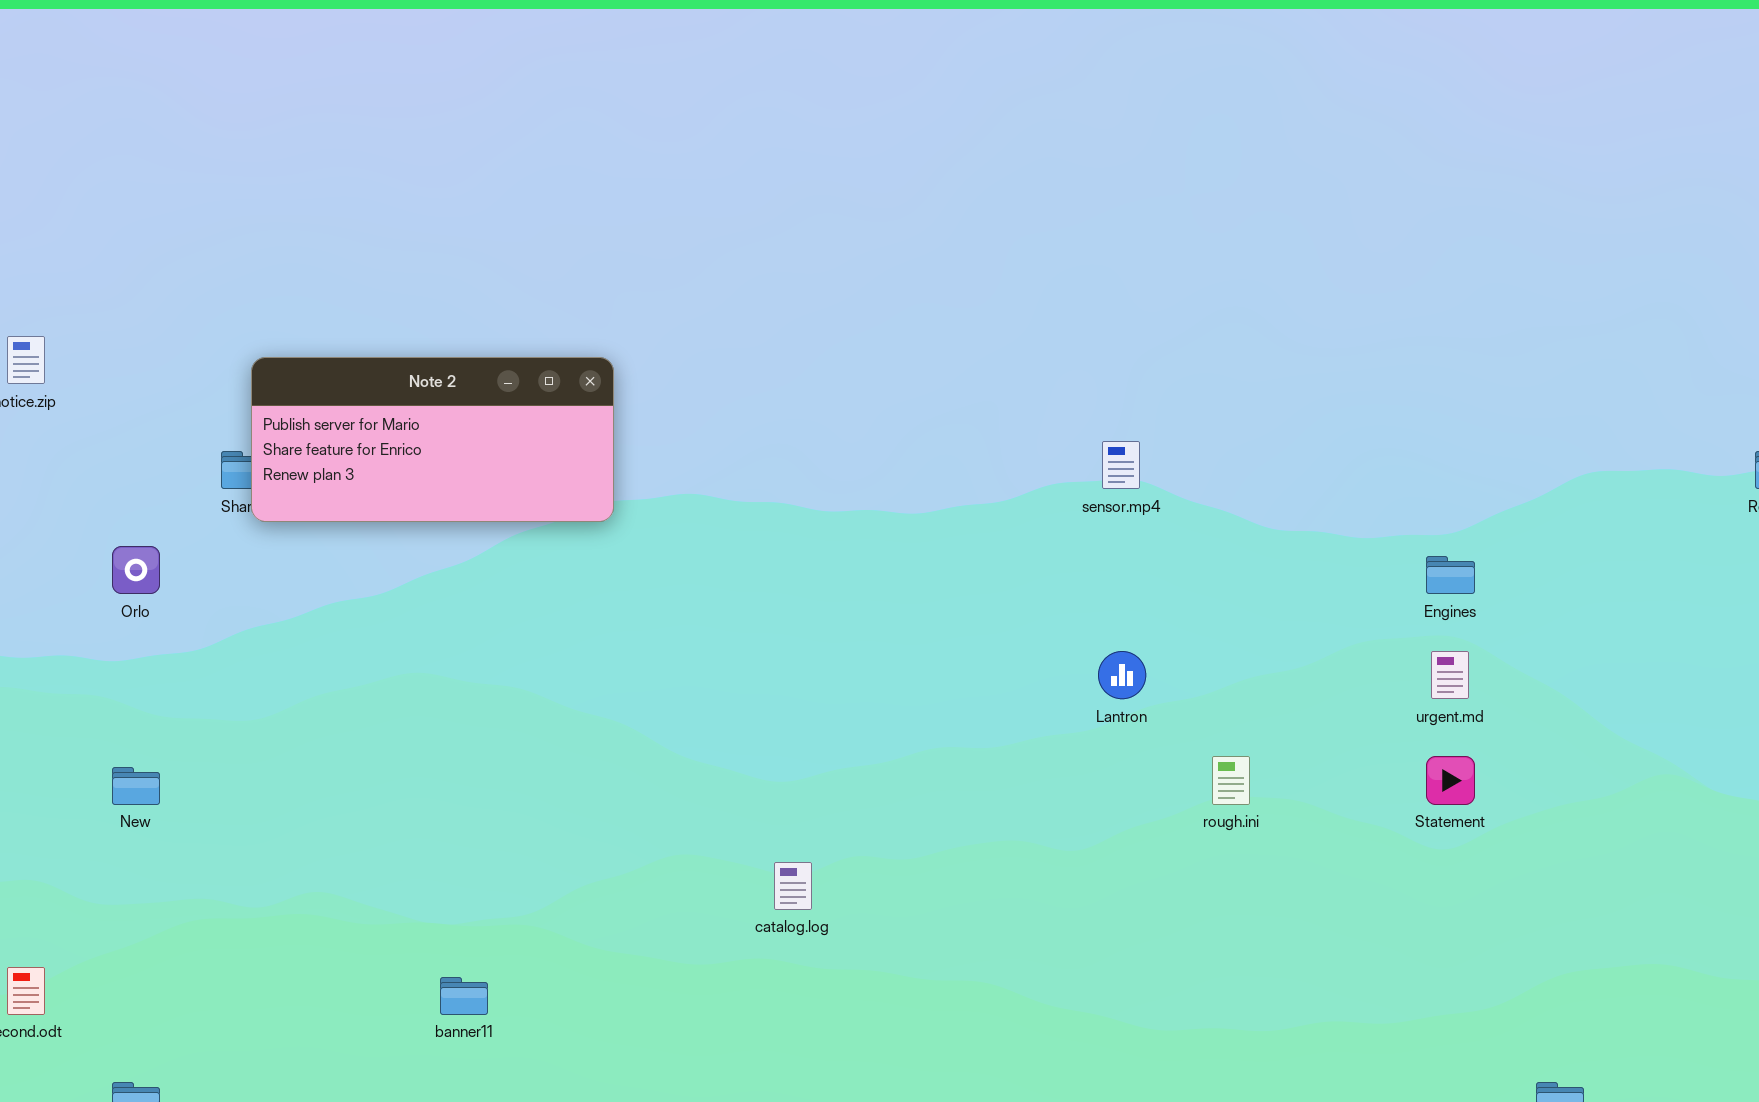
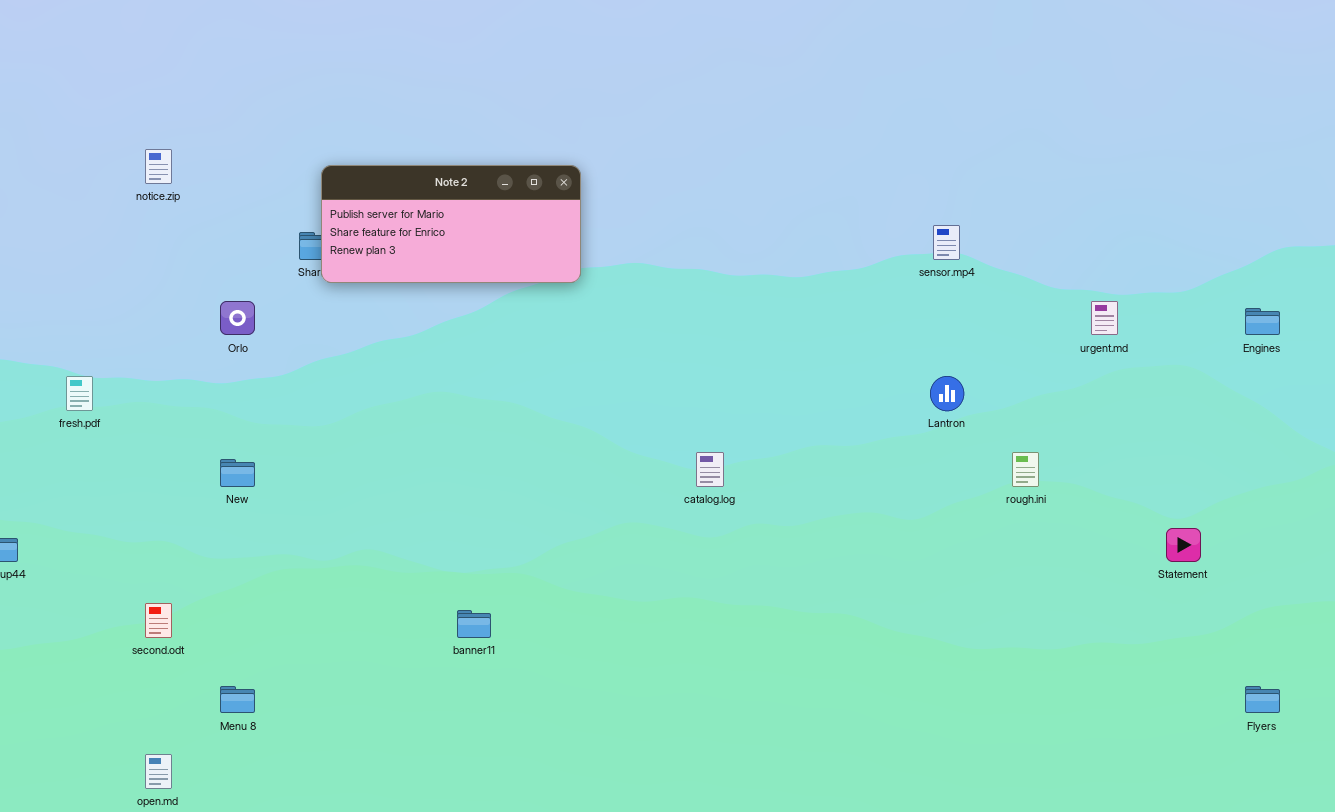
Engines: [1426,556,1475,594] -> [1245,308,1280,335], moved
urgent.md: [1431,651,1469,699] -> [1091,301,1118,335], moved
Statement: [1426,756,1475,805] -> [1166,528,1201,562], moved
catalog.log: [774,862,812,910] -> [696,452,724,487], moved

